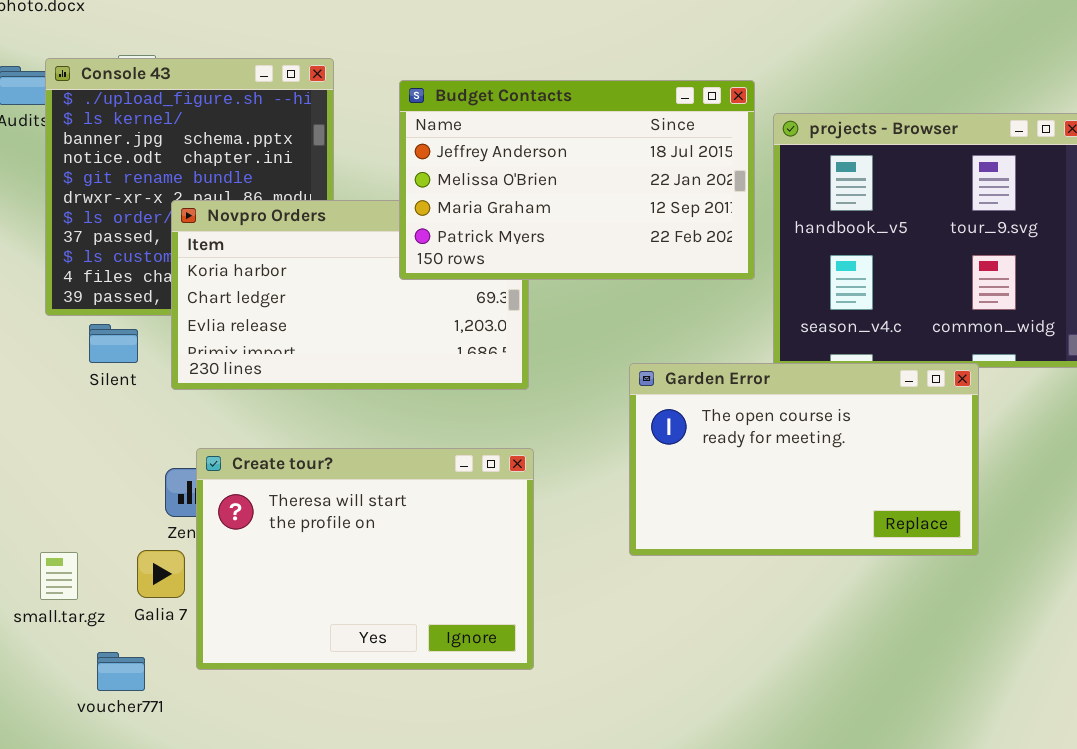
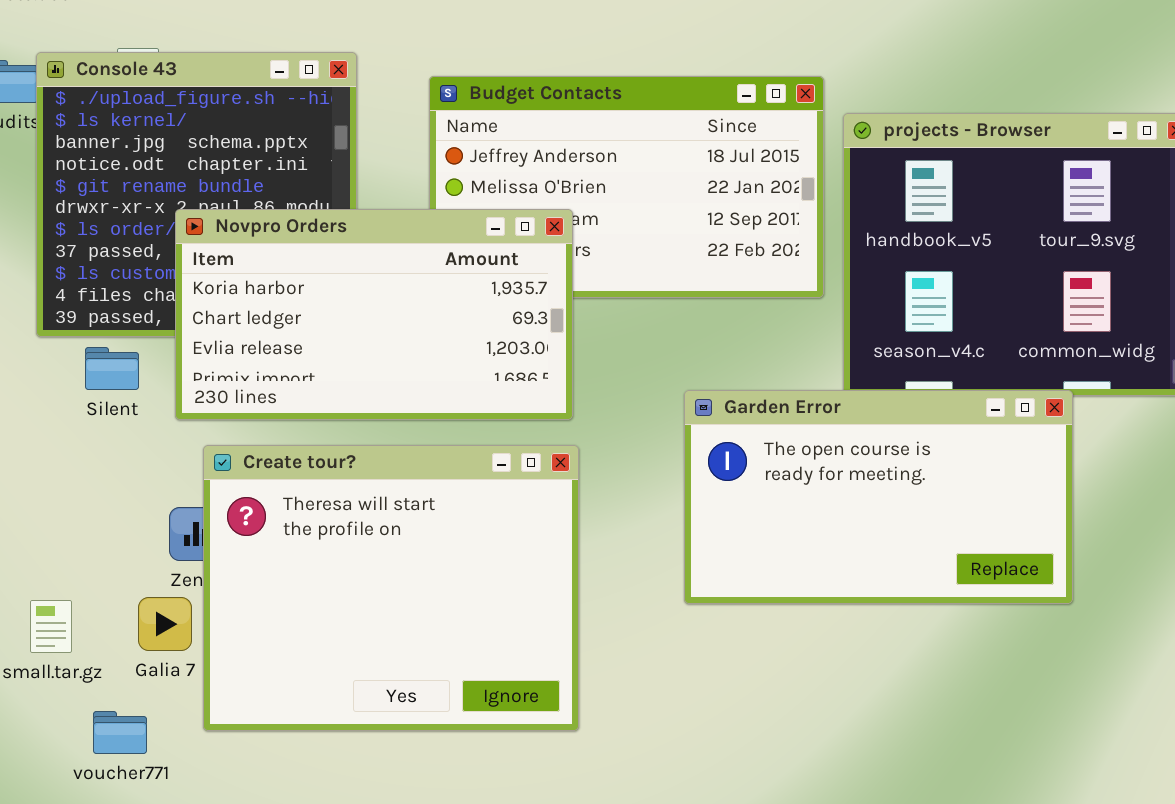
Novpro Orders: [171,200,529,390] -> [175,209,573,420], raised
Create tour?: [196,448,534,670] -> [203,445,579,731], resized

